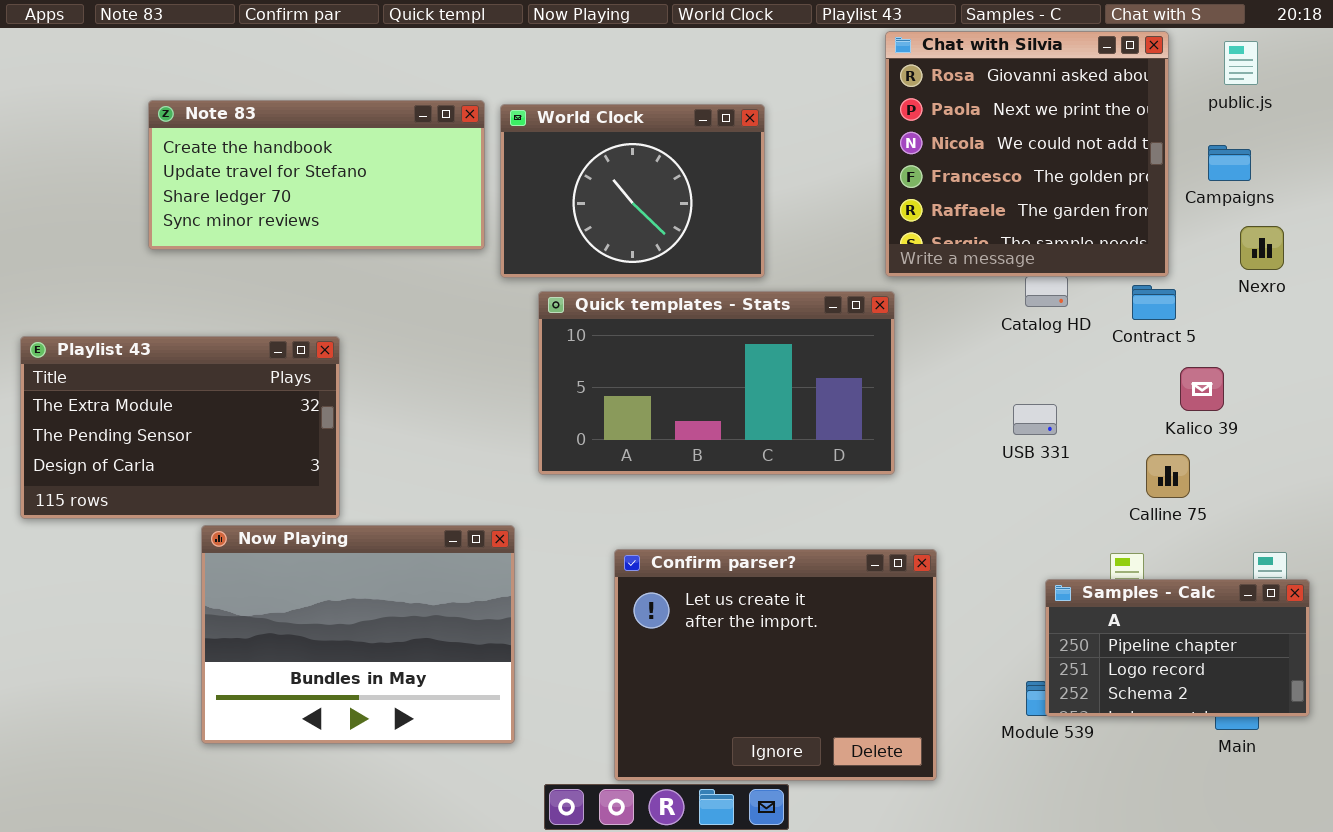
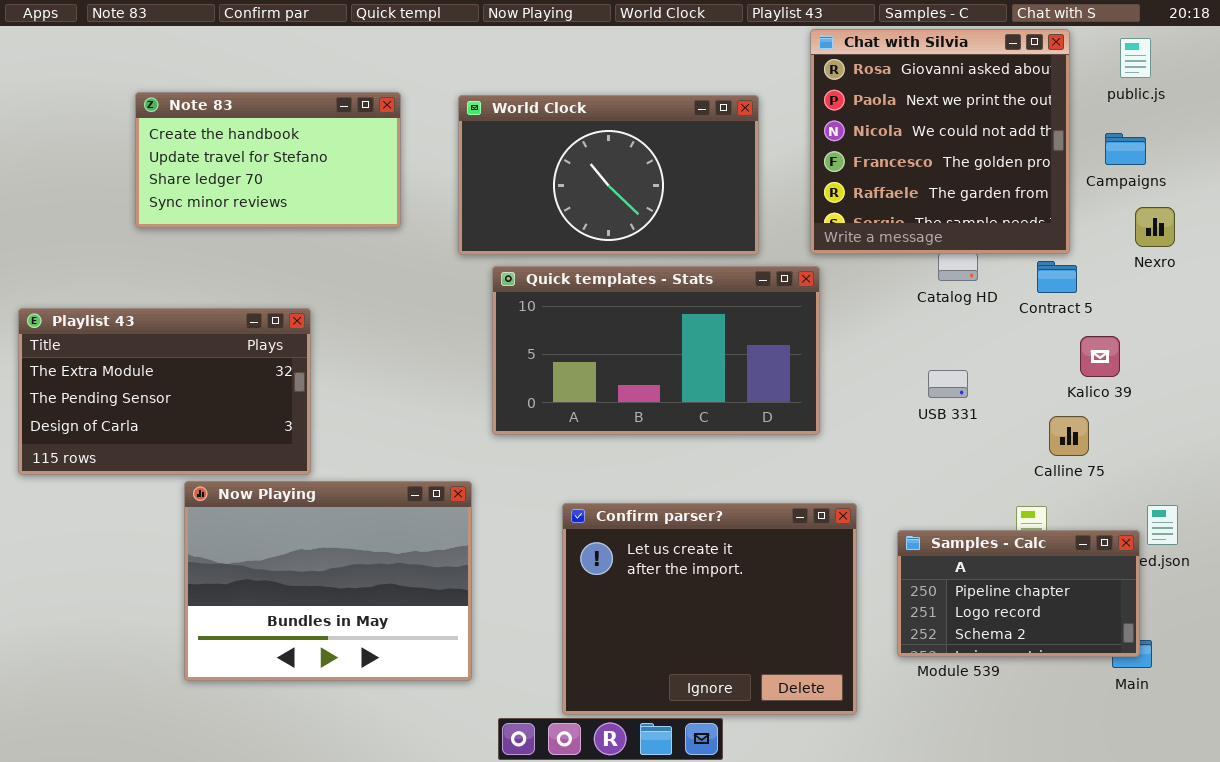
Note 83: [148,100,485,250] -> [135,92,401,228], resized
World Clock: [500,104,765,278] -> [458,95,759,255], resized
Samples - Calc: [1045,579,1310,717] -> [897,530,1140,657], moved

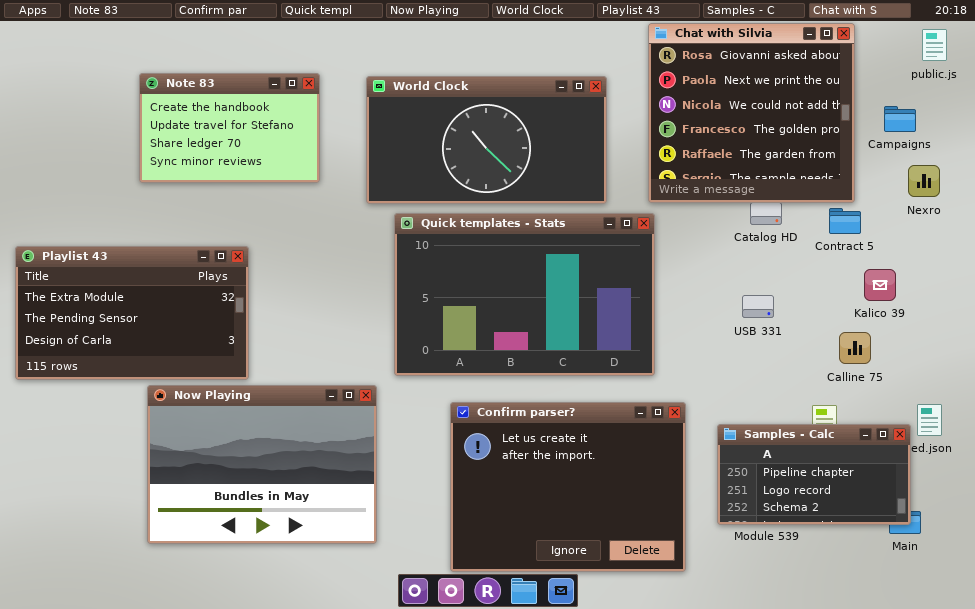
public.js: [1120,38,1151,78] -> [922,29,947,61], moved
Note 83: [135,92,401,228] -> [139,73,320,183], resized
Quick templates - Stats: [492,266,820,435] -> [394,213,655,376], resized

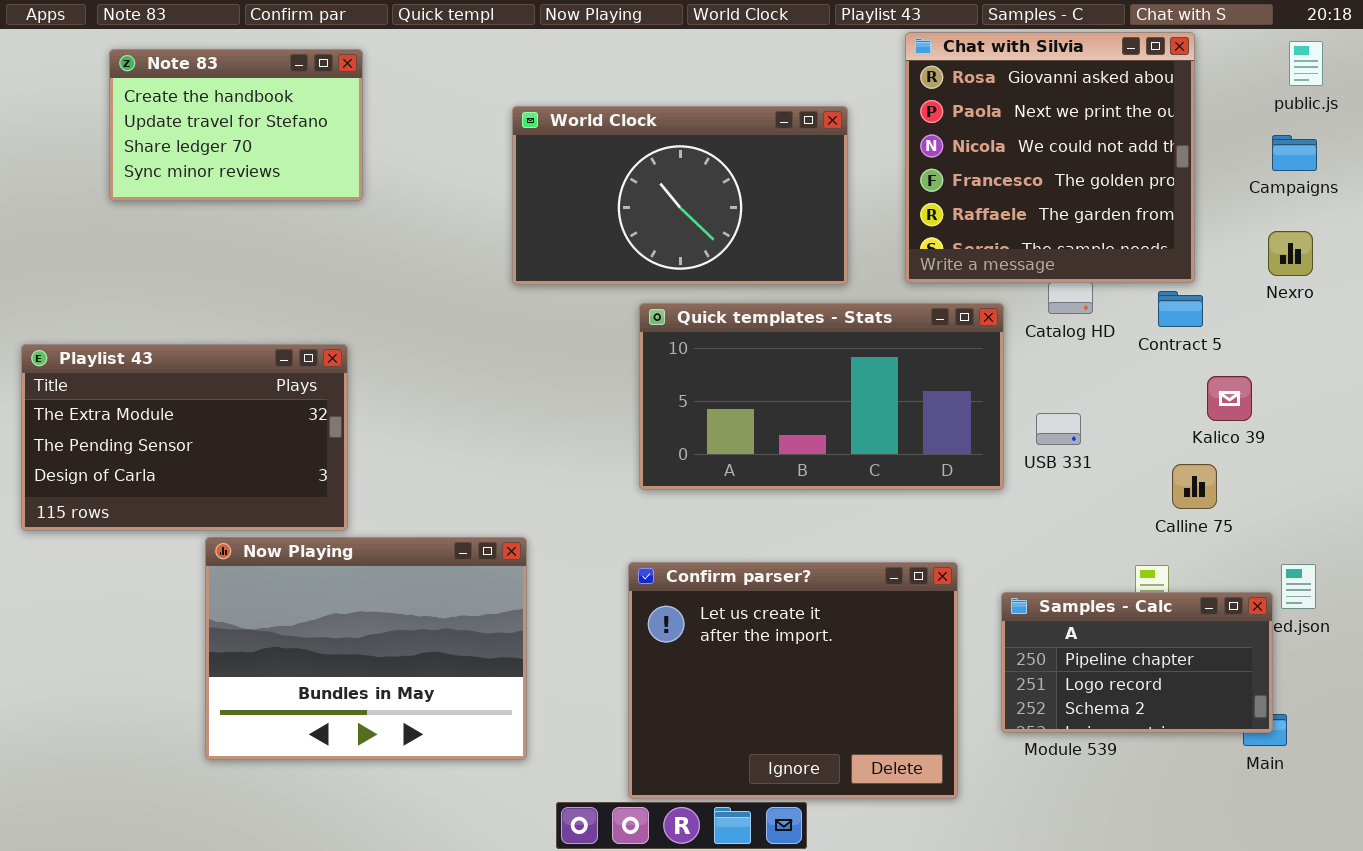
Note 83: [139,73,320,183] -> [109,49,363,201], moved
Campaigns: [884,106,916,132] -> [1272,135,1317,171], moved
Quick templates - Stats: [394,213,655,376] -> [639,303,1004,490], moved, resized

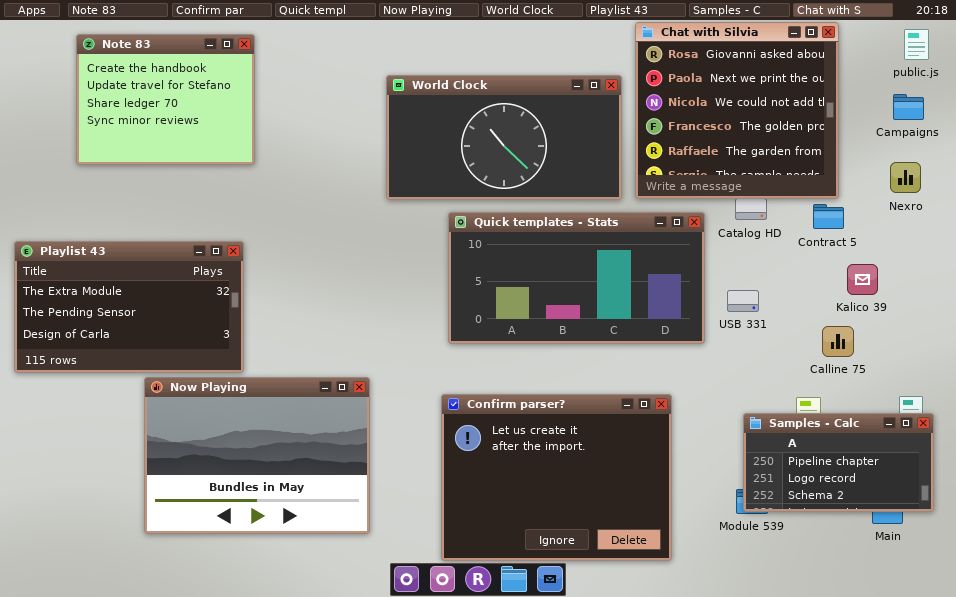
Note 83: [109,49,363,201] -> [76,34,255,165], resized
World Clock: [512,106,848,285] -> [386,75,622,200], moved
Samples - Calc: [1001,592,1273,733] -> [743,413,934,512], moved

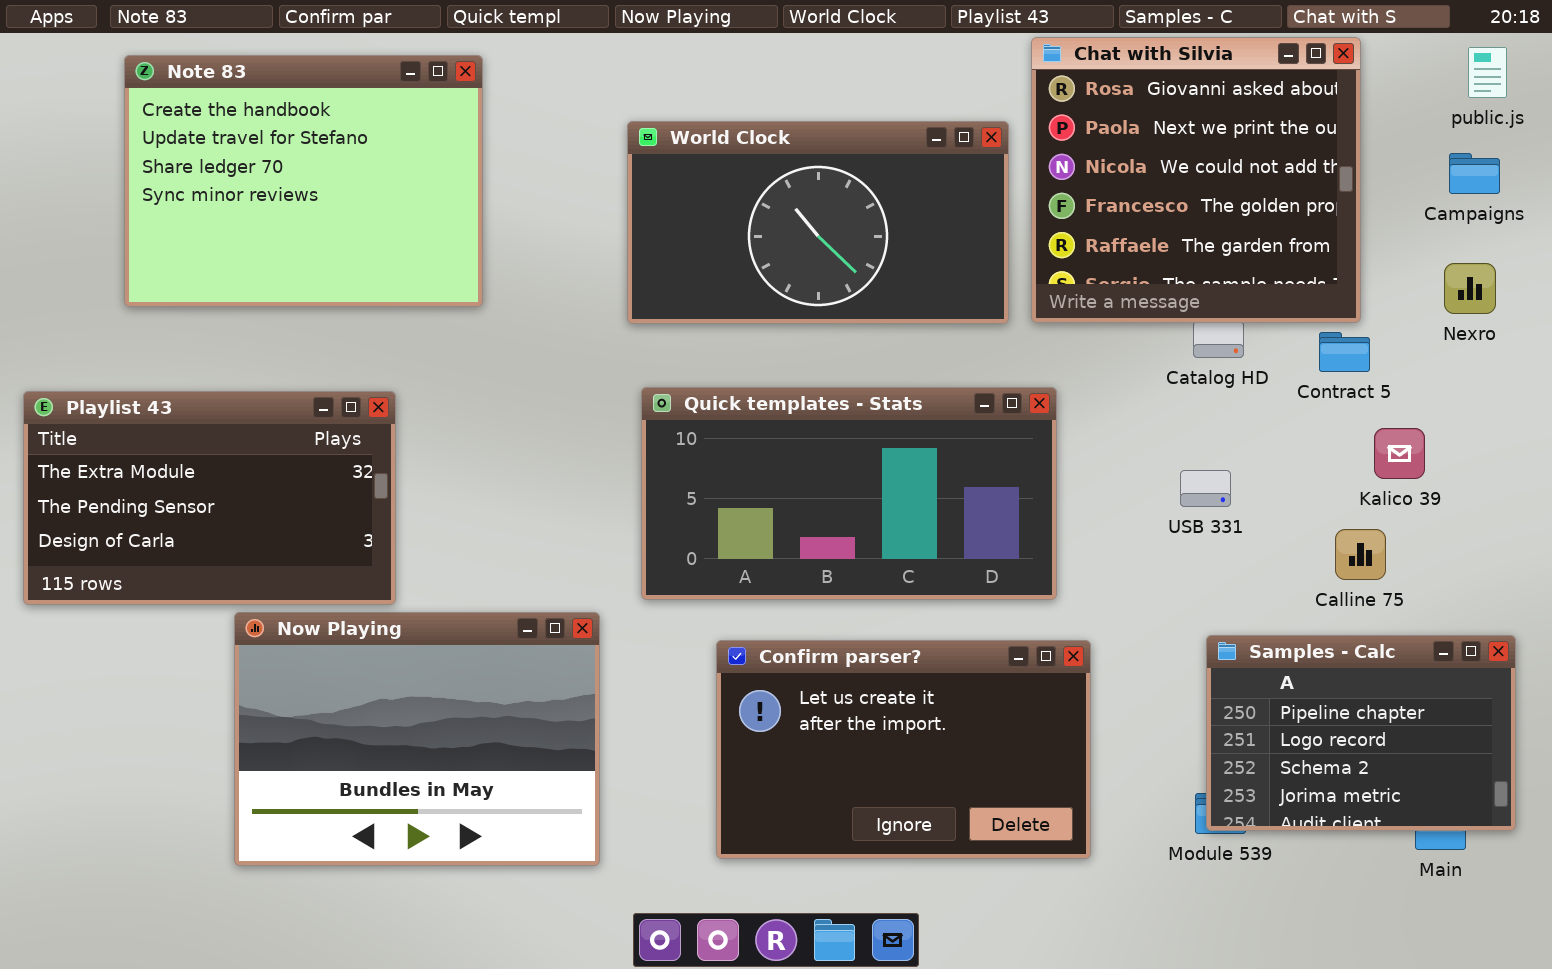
Note 83: [76,34,255,165] -> [124,55,483,307], resized
Quick templates - Stats: [448,212,705,344] -> [641,387,1057,600], moved
Confirm parser?: [441,394,672,561] -> [716,640,1091,859], resized
Samples - Calc: [743,413,934,512] -> [1206,635,1516,831], resized

